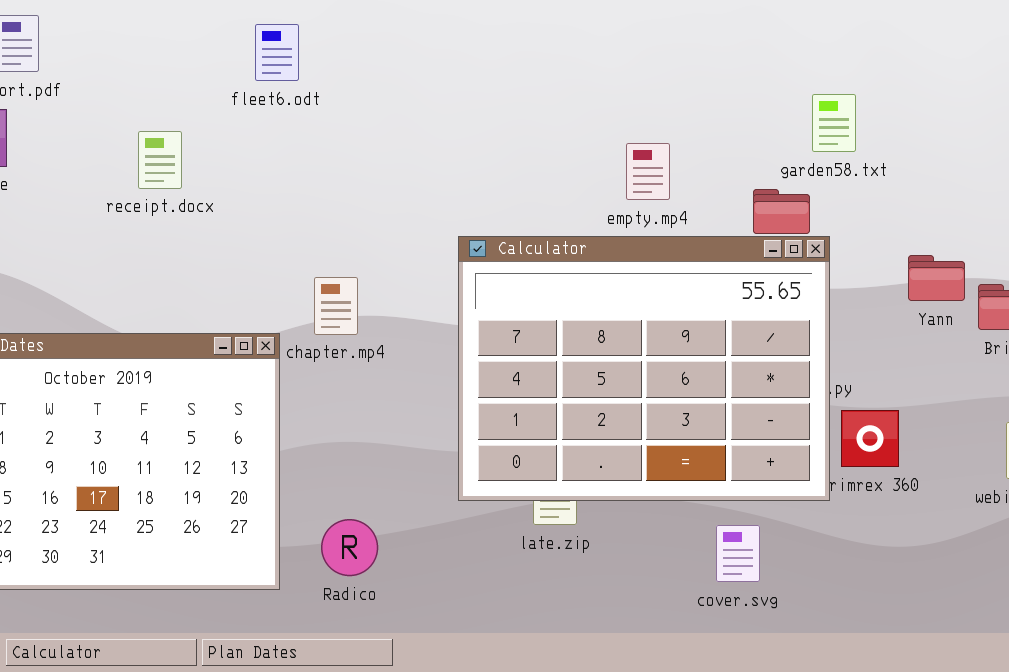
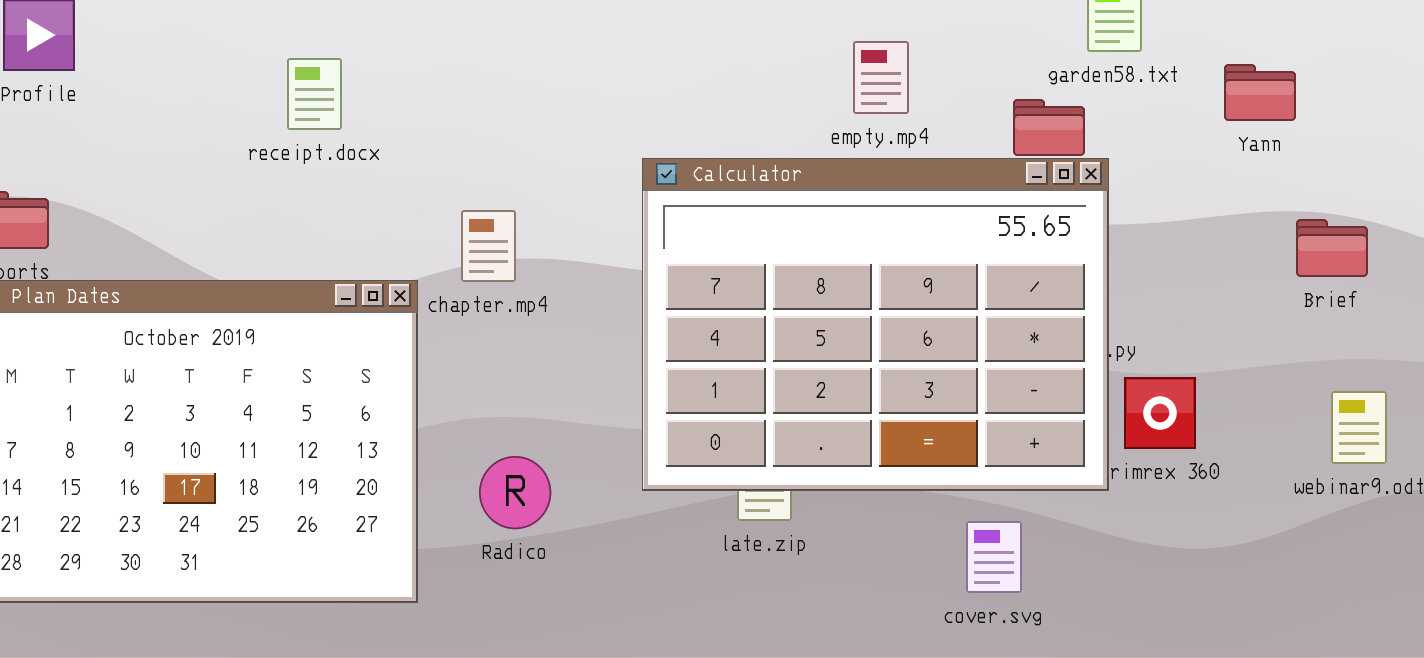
receipt.docx: [138,131,182,189] -> [287,58,342,130], moved
Yann: [908,255,965,301] -> [1224,64,1296,121], moved
Radico: [321,519,378,576] -> [479,456,551,529], moved

